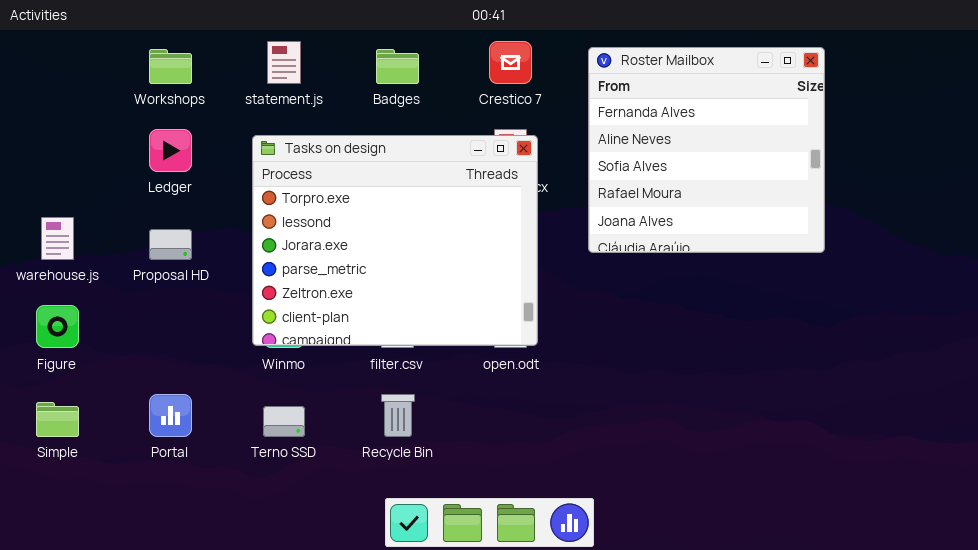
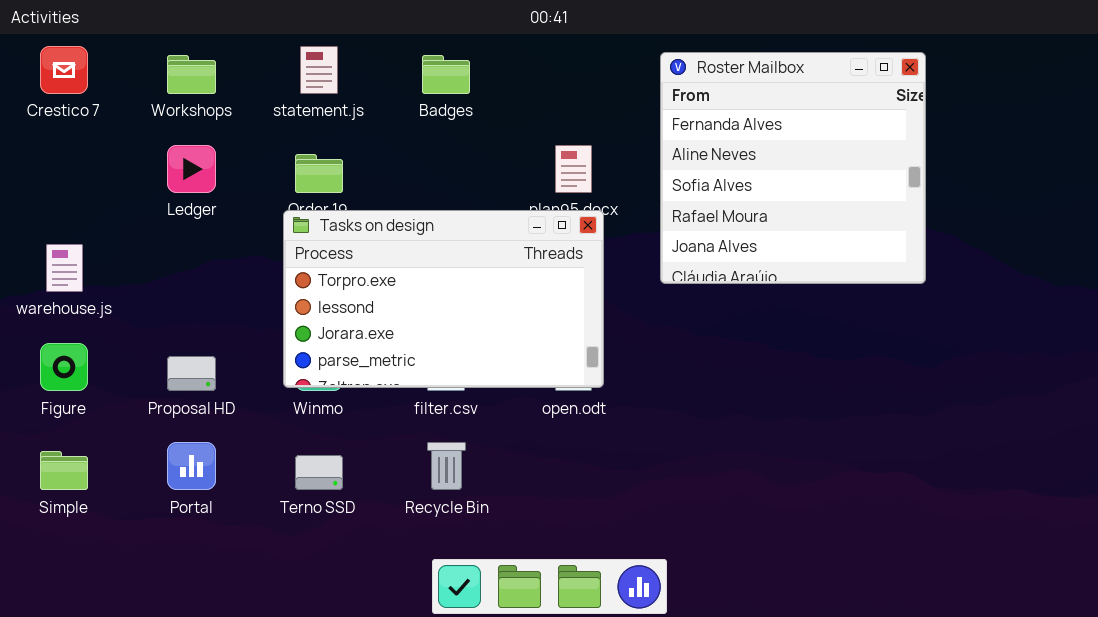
Crestico 7: [489,41,532,84] -> [40,46,88,94], moved
Tasks on design: [252,135,538,346] -> [283,210,604,388], resized
Proposal HD: [149,229,192,260] -> [167,356,216,391], moved

